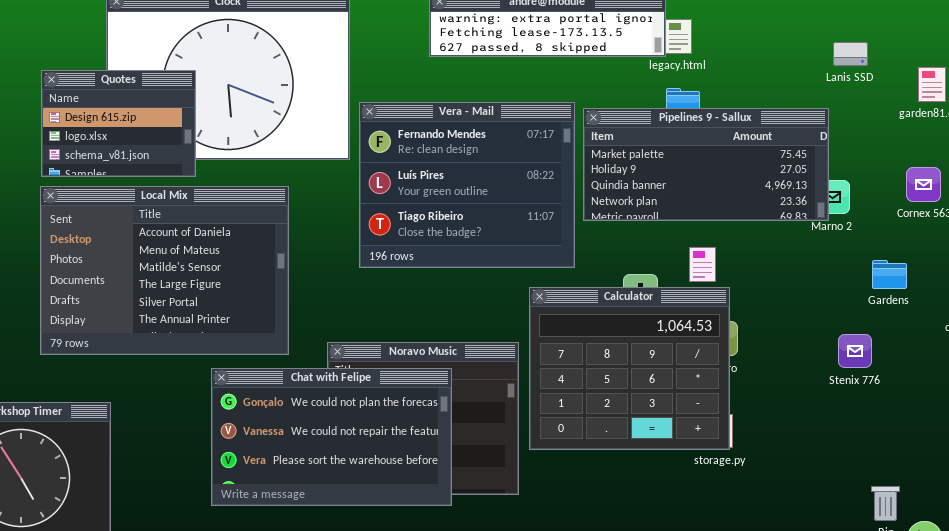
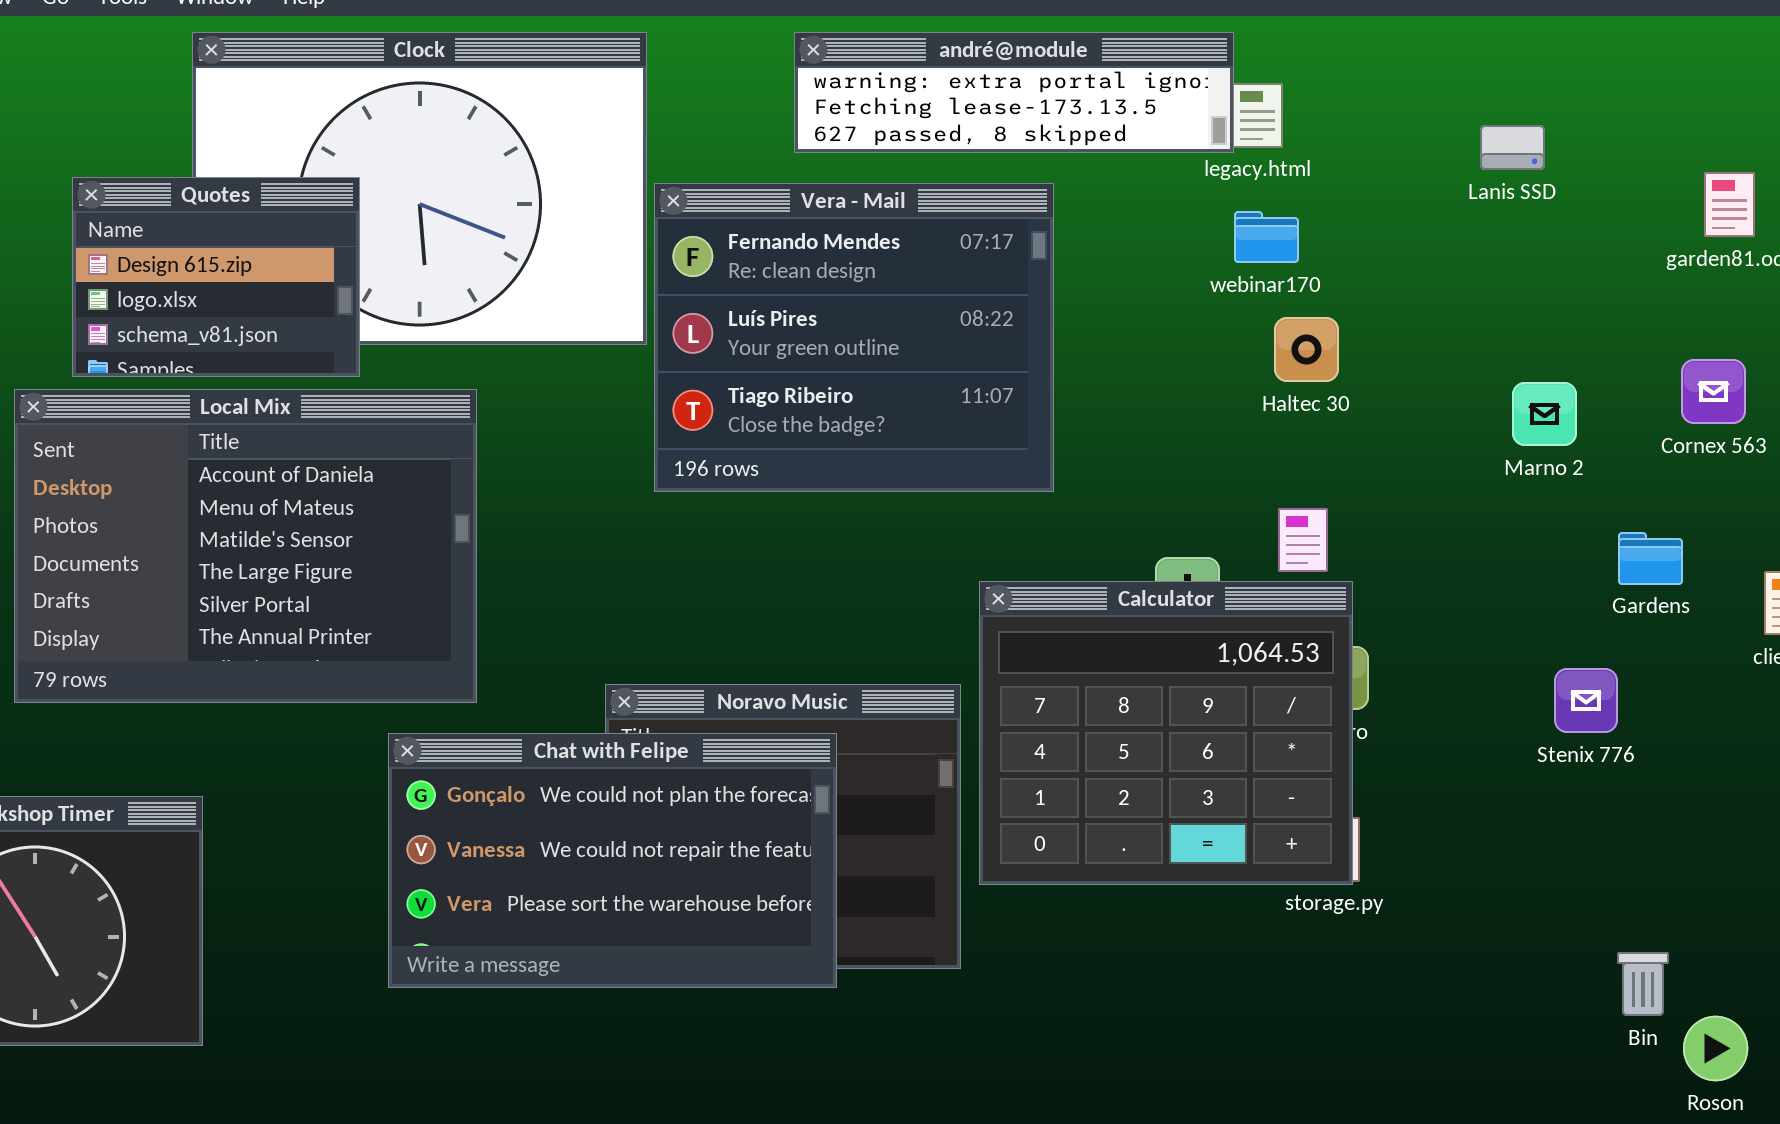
Lanis SSD: [833,42,868,66] -> [1480,125,1545,170], moved
Vera - Mail: [359,102,575,268] -> [654,183,1054,492], moved
Pipelines 9 - Sallux: [583,108,829,221] -> none, closed
Local Mix: [40,186,289,355] -> [14,389,477,703], moved

